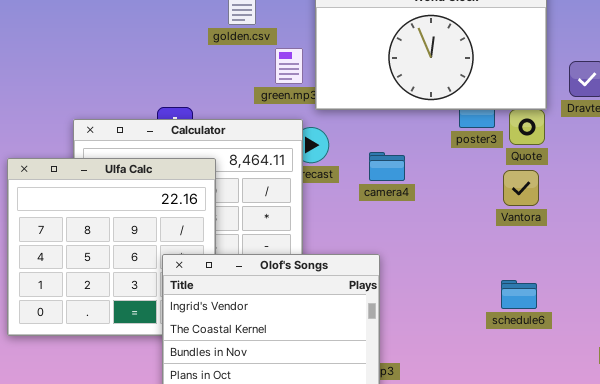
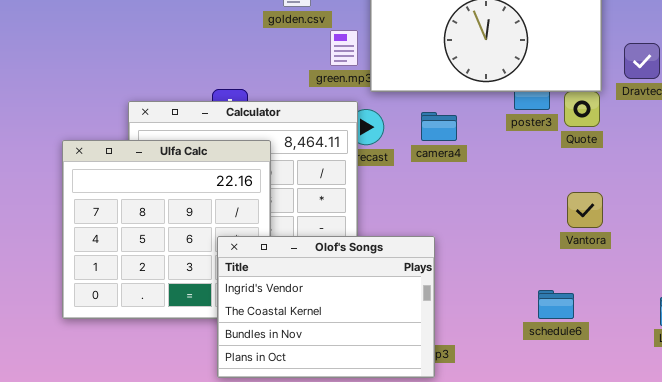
camera4: [369,152,405,181] -> [421,112,457,141], moved
Vantora: [503,170,539,206] -> [567,192,603,228], moved
schedule6: [501,280,537,309] -> [538,290,574,319], moved

